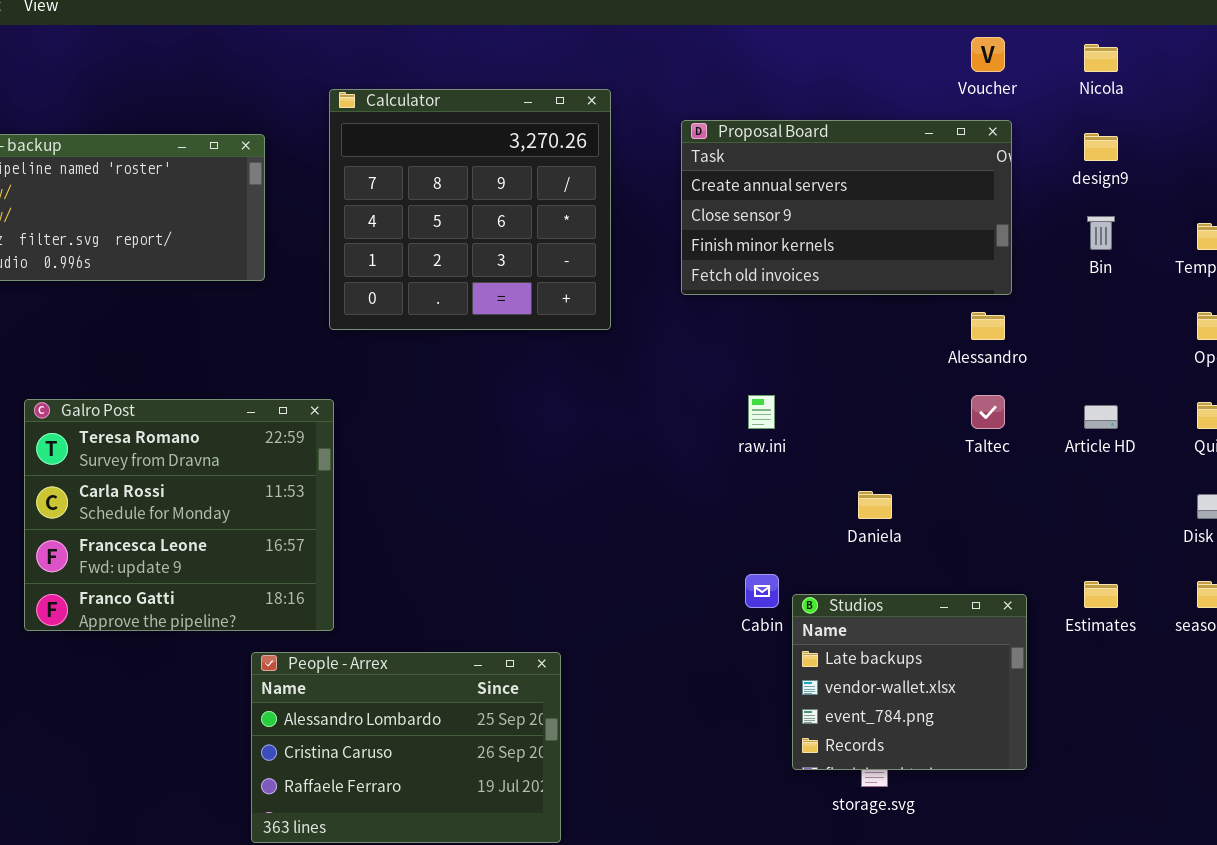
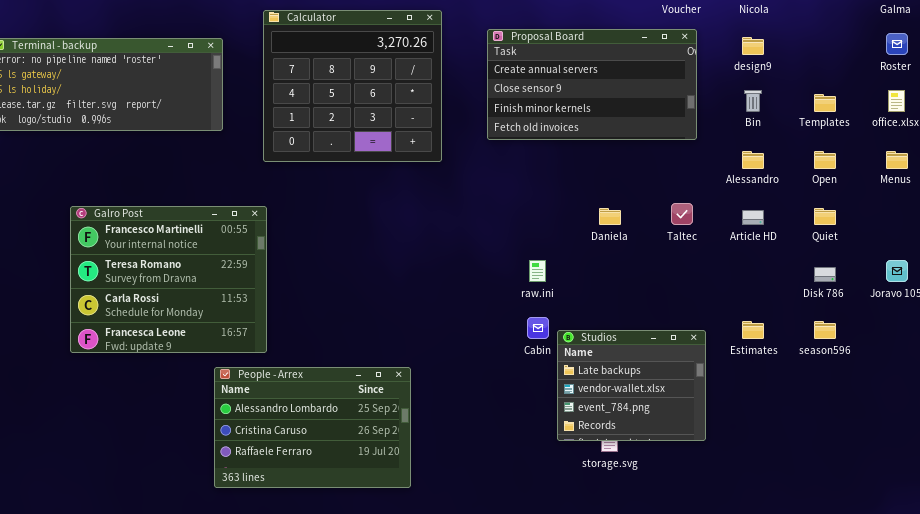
Alessandro: [971,312,1005,340] -> [742,151,764,169], moved
raw.ini: [748,395,775,429] -> [529,260,546,282], moved
Galro Post: [24,399,334,631] -> [70,206,267,353], scrolled up 1 row
Daniela: [858,491,892,519] -> [599,208,621,225], moved

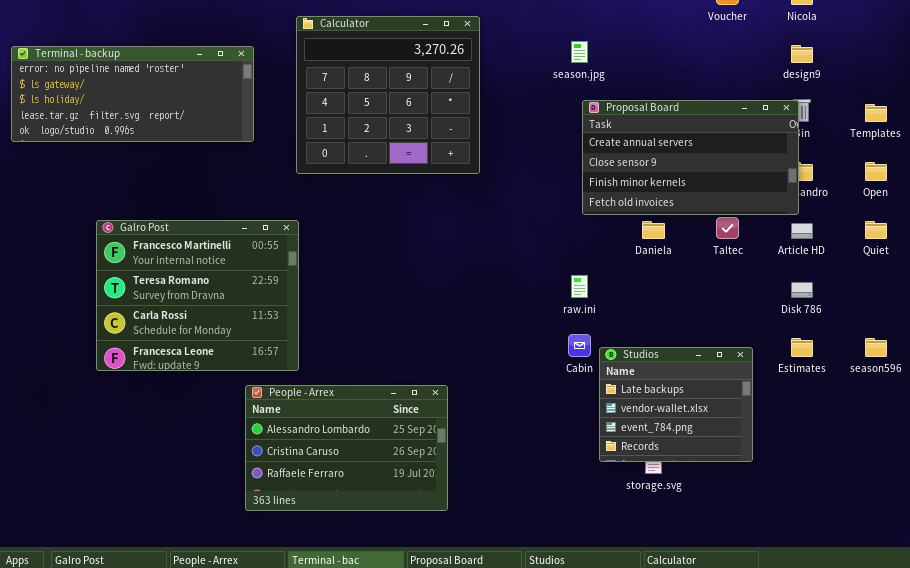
Proposal Board: [487,29,697,140] -> [582,100,799,215], moved
Disk 786: [814,267,836,282] -> [791,282,813,298], moved

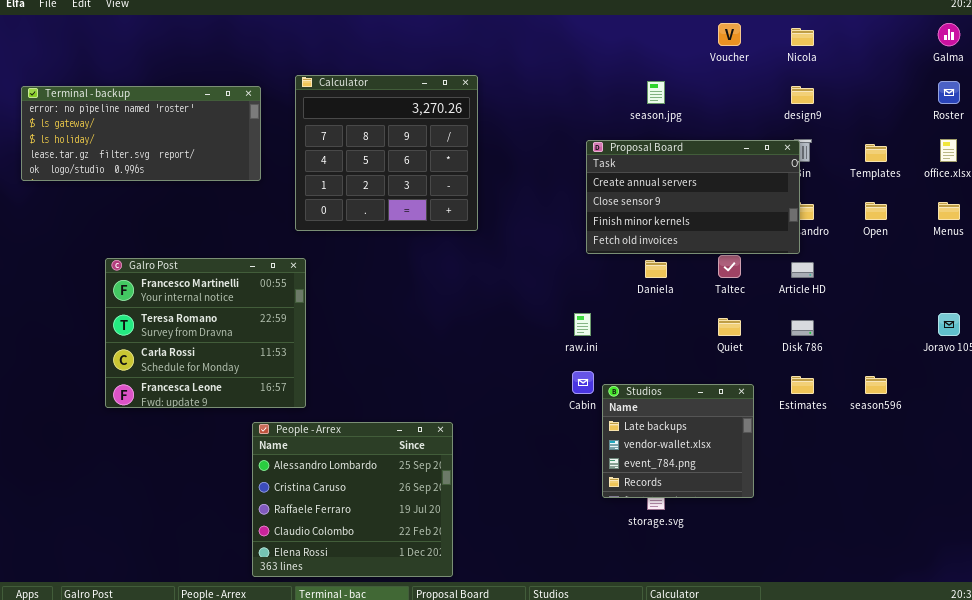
Calculator: [296,16,480,174] -> [295,75,478,231], moved
season.jpg: [571,41,588,63] -> [647,81,665,104], moved
Quiet: [865,221,887,239] -> [718,318,741,336], moved
People - Arrex: [245,385,448,511] -> [252,422,453,577], resized

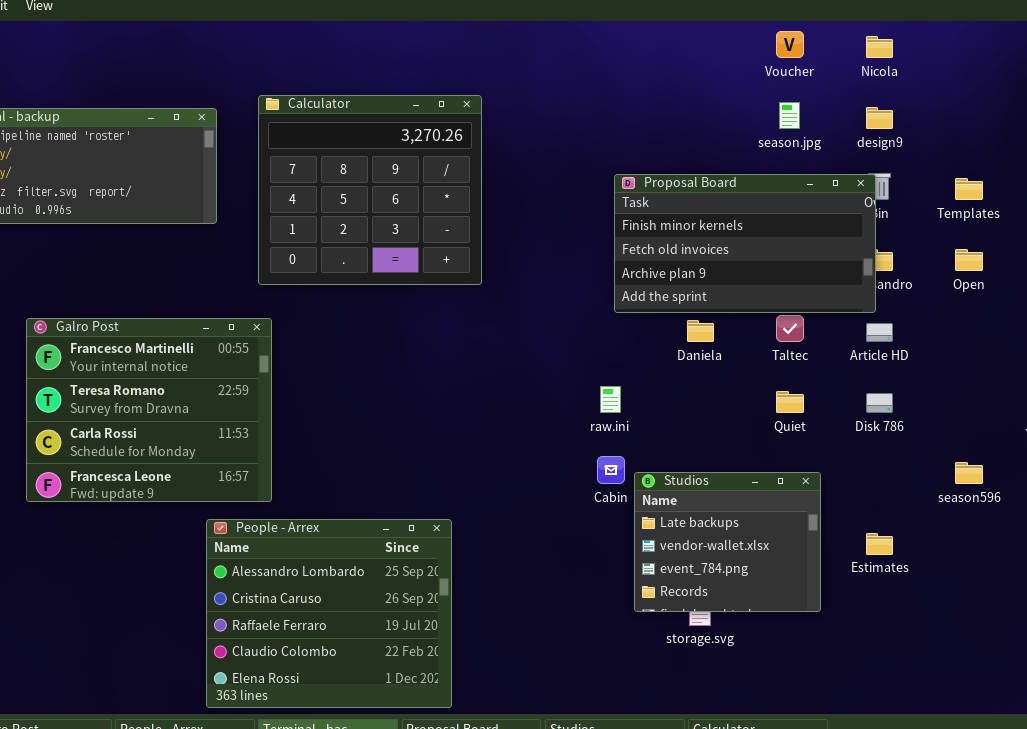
season.jpg: [647,81,665,104] -> [779,102,800,129], moved
Proposal Board: [586,140,800,254] -> [614,174,876,313], scrolled down 2 rows
Estimates: [791,376,814,394] -> [866,533,893,555], moved

